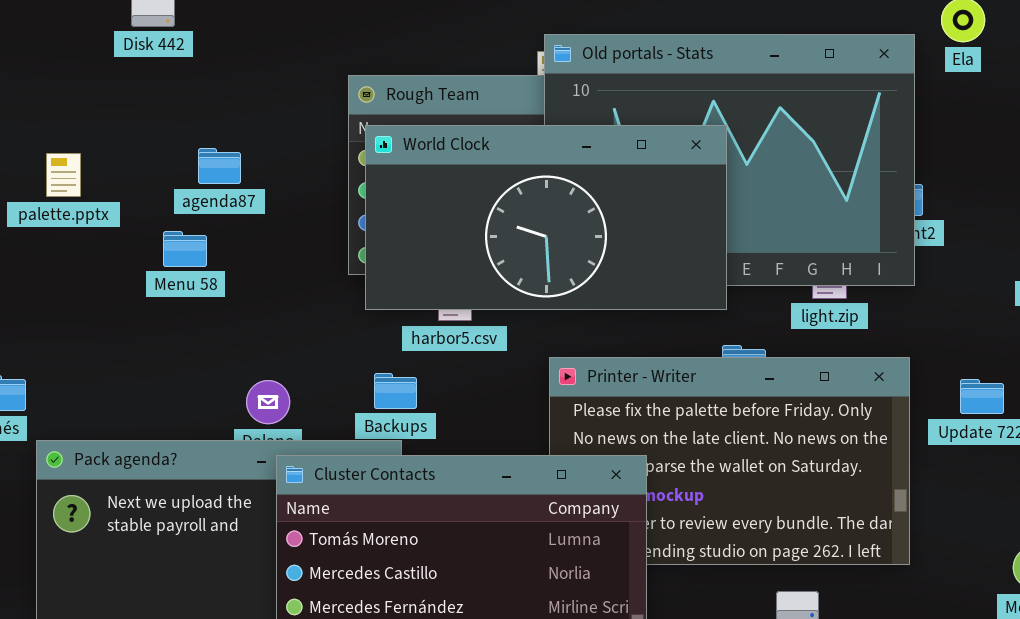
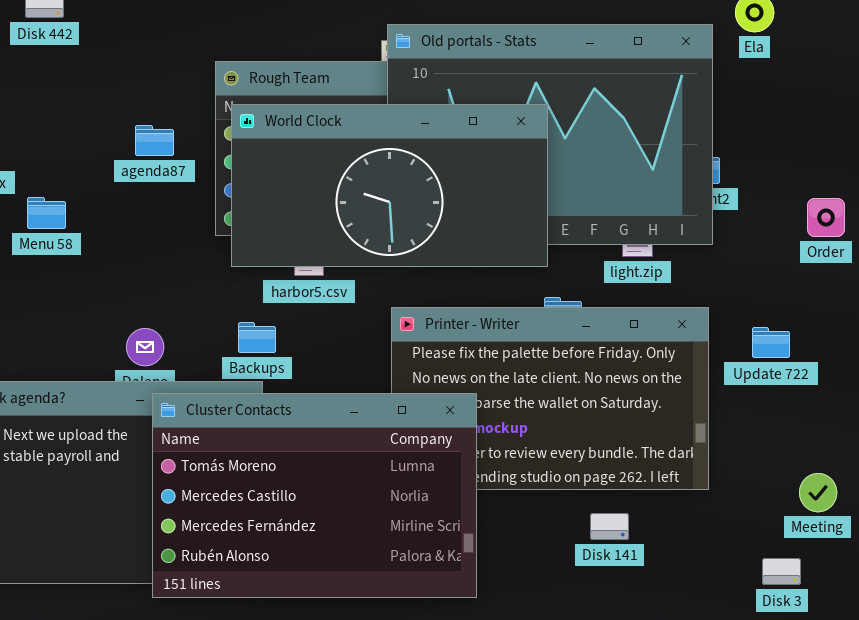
agenda87: [198,148,241,184] -> [135,125,174,156], moved
Menu 58: [163,231,207,267] -> [27,197,66,229], moved

